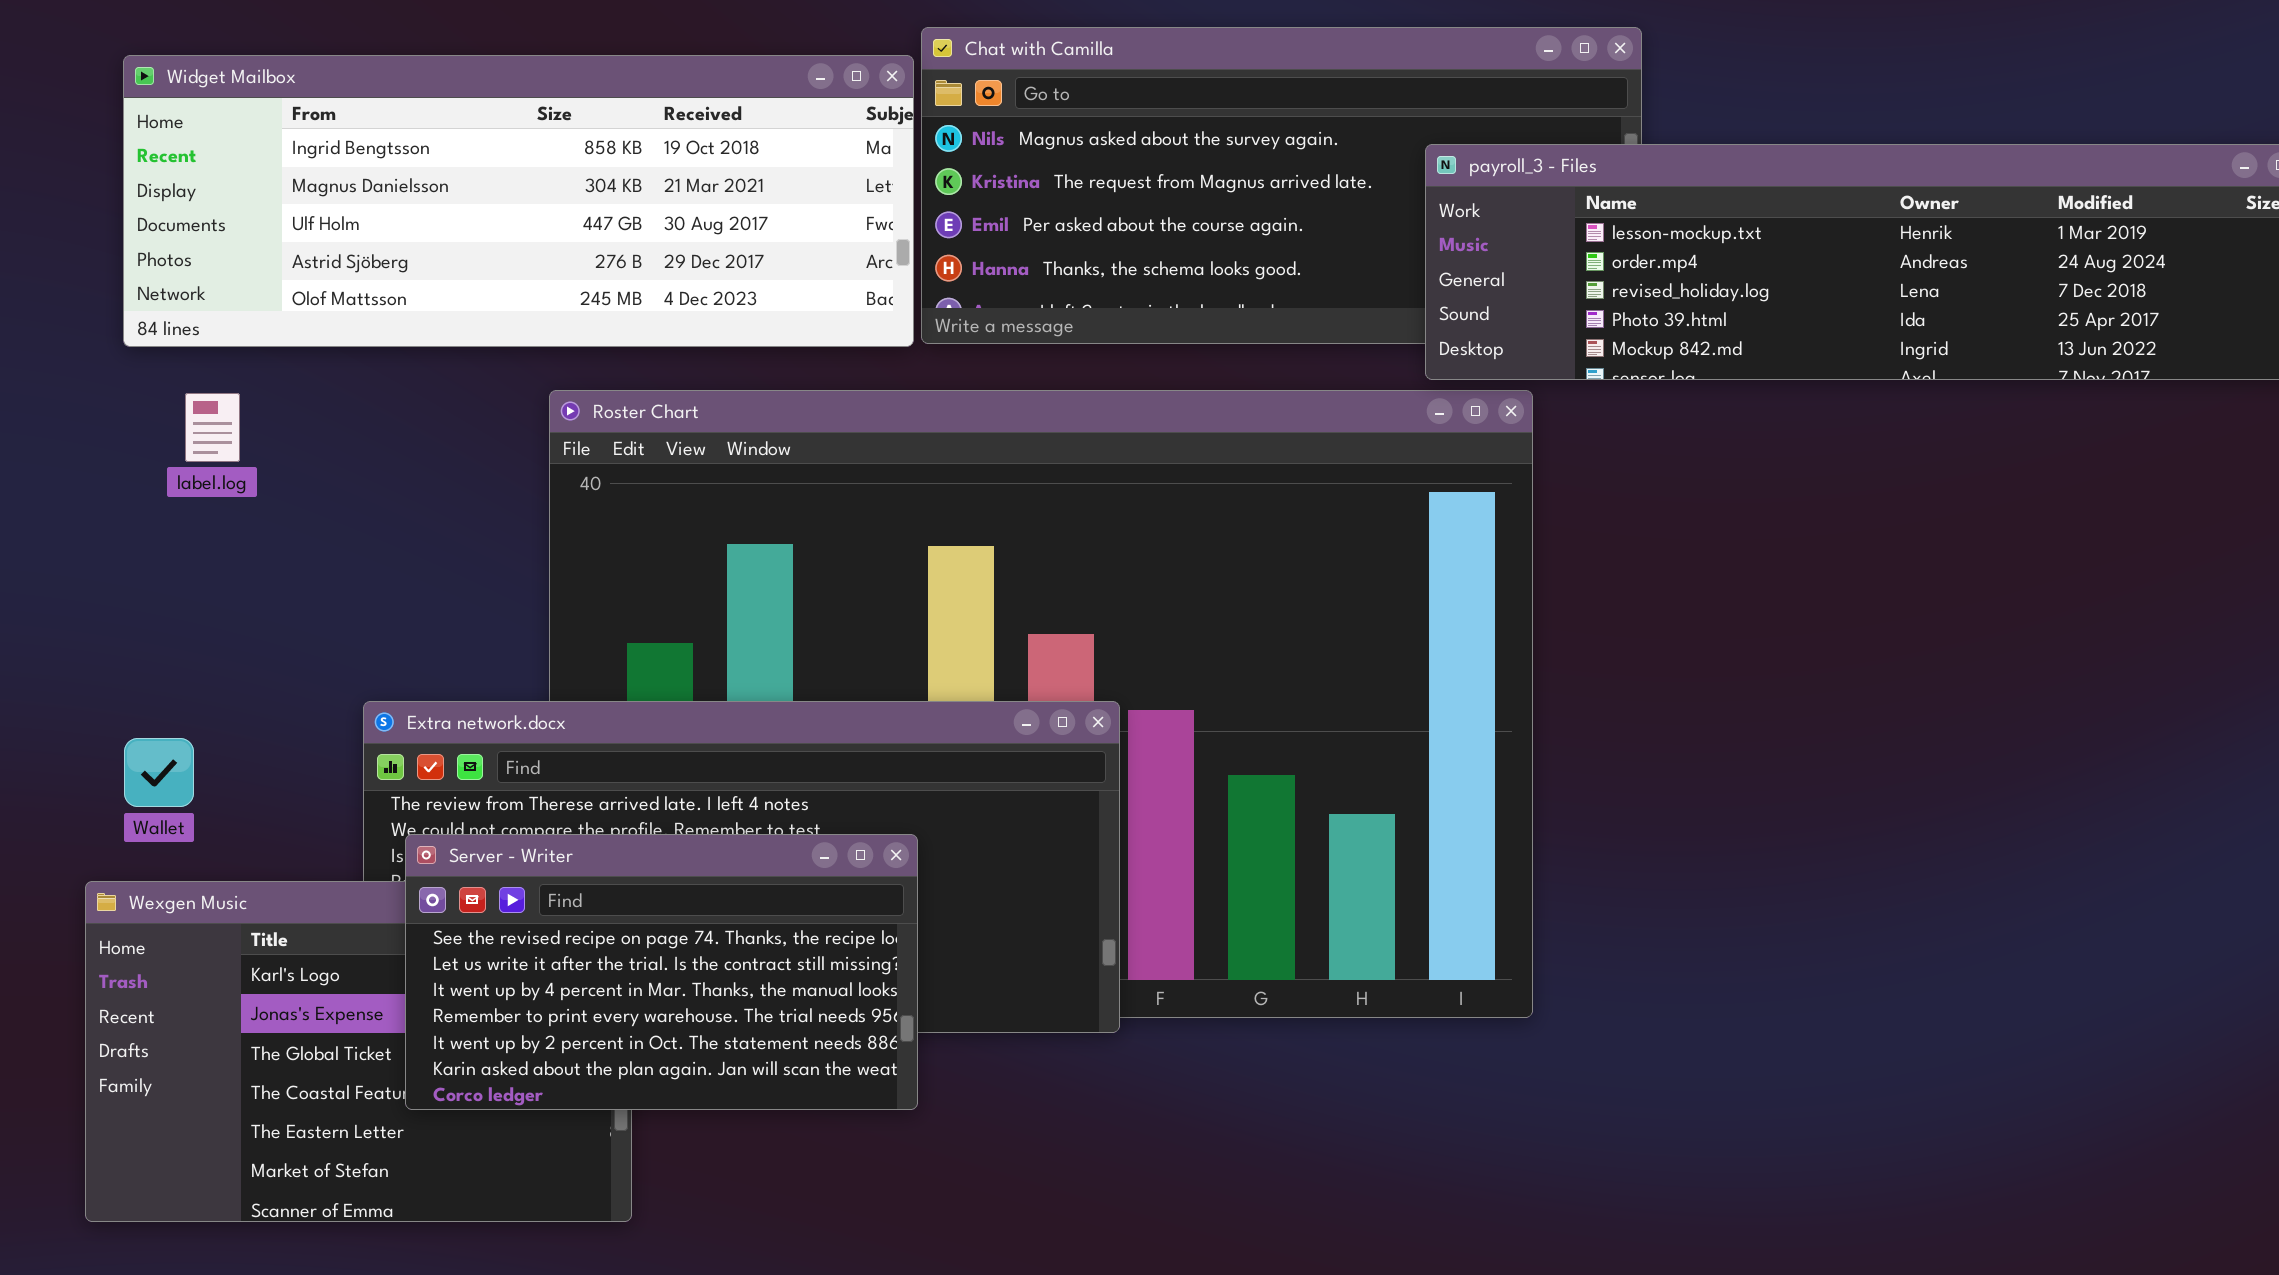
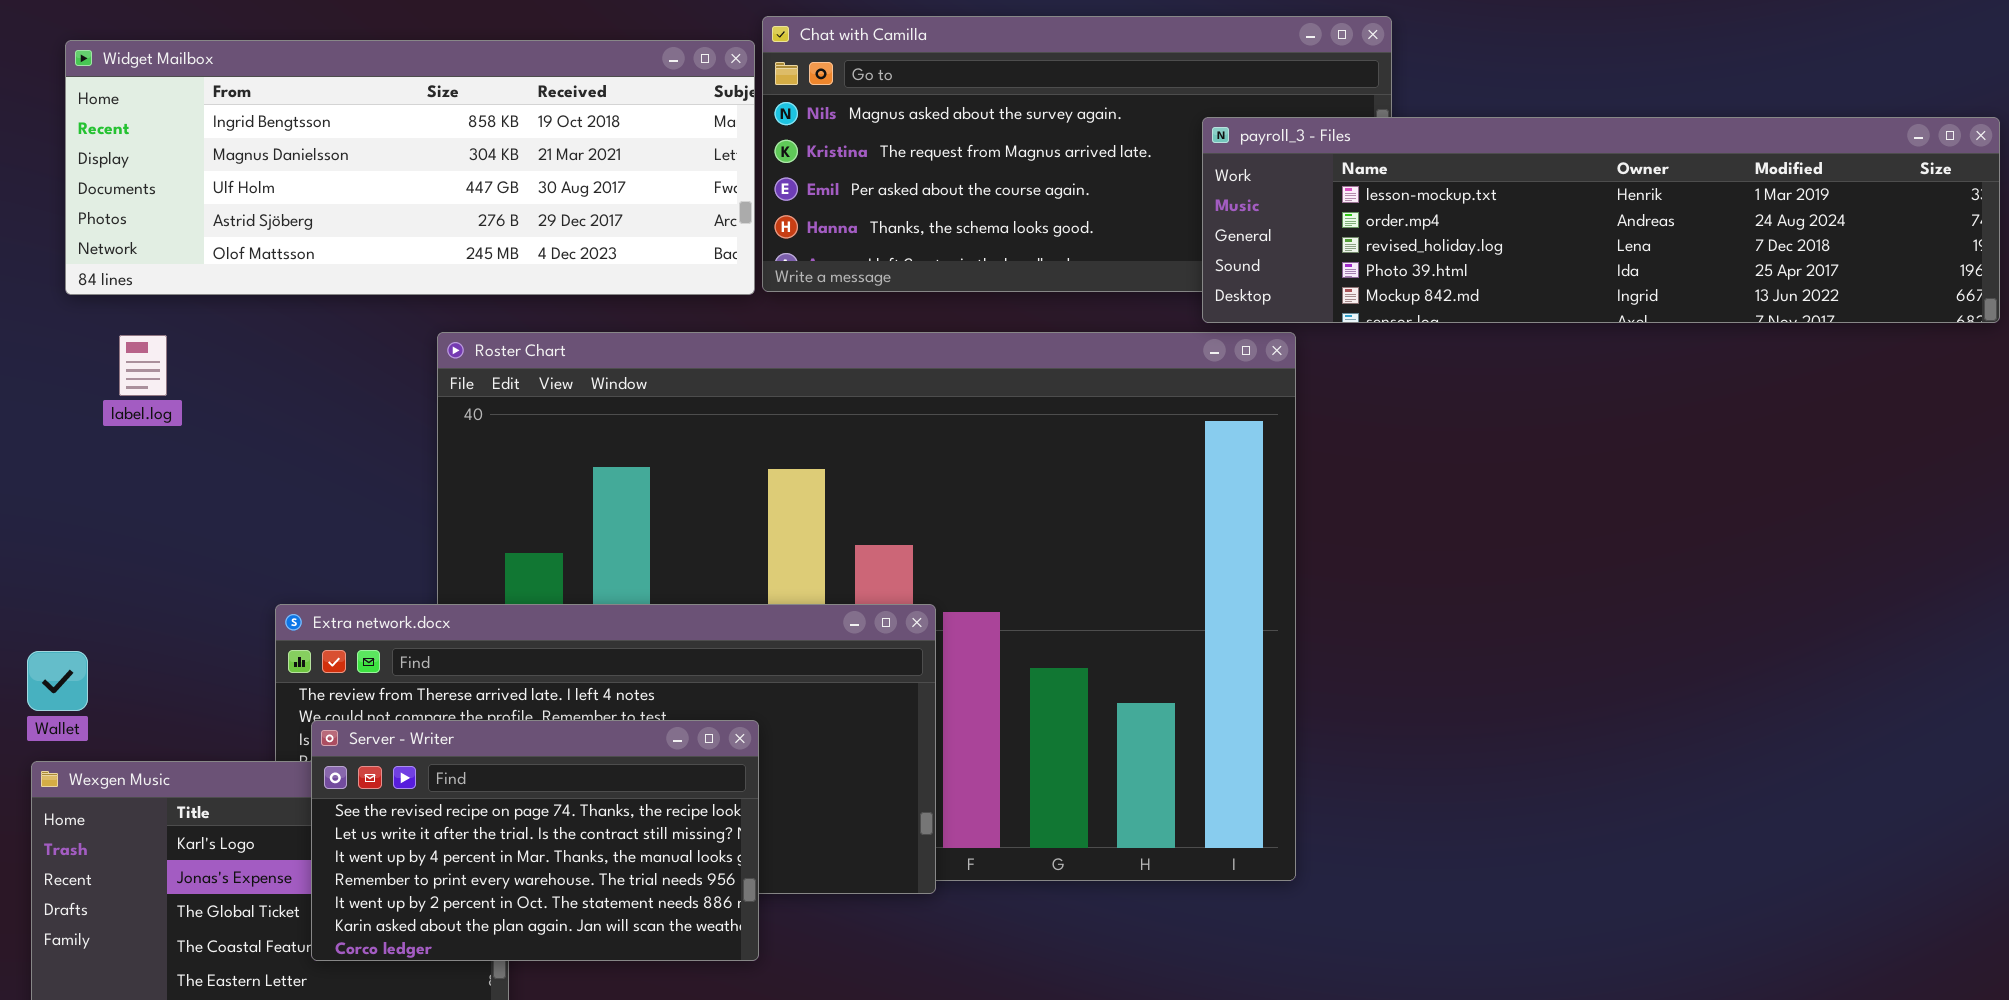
Wallet: [124,738,194,807] -> [27,651,88,711], moved

